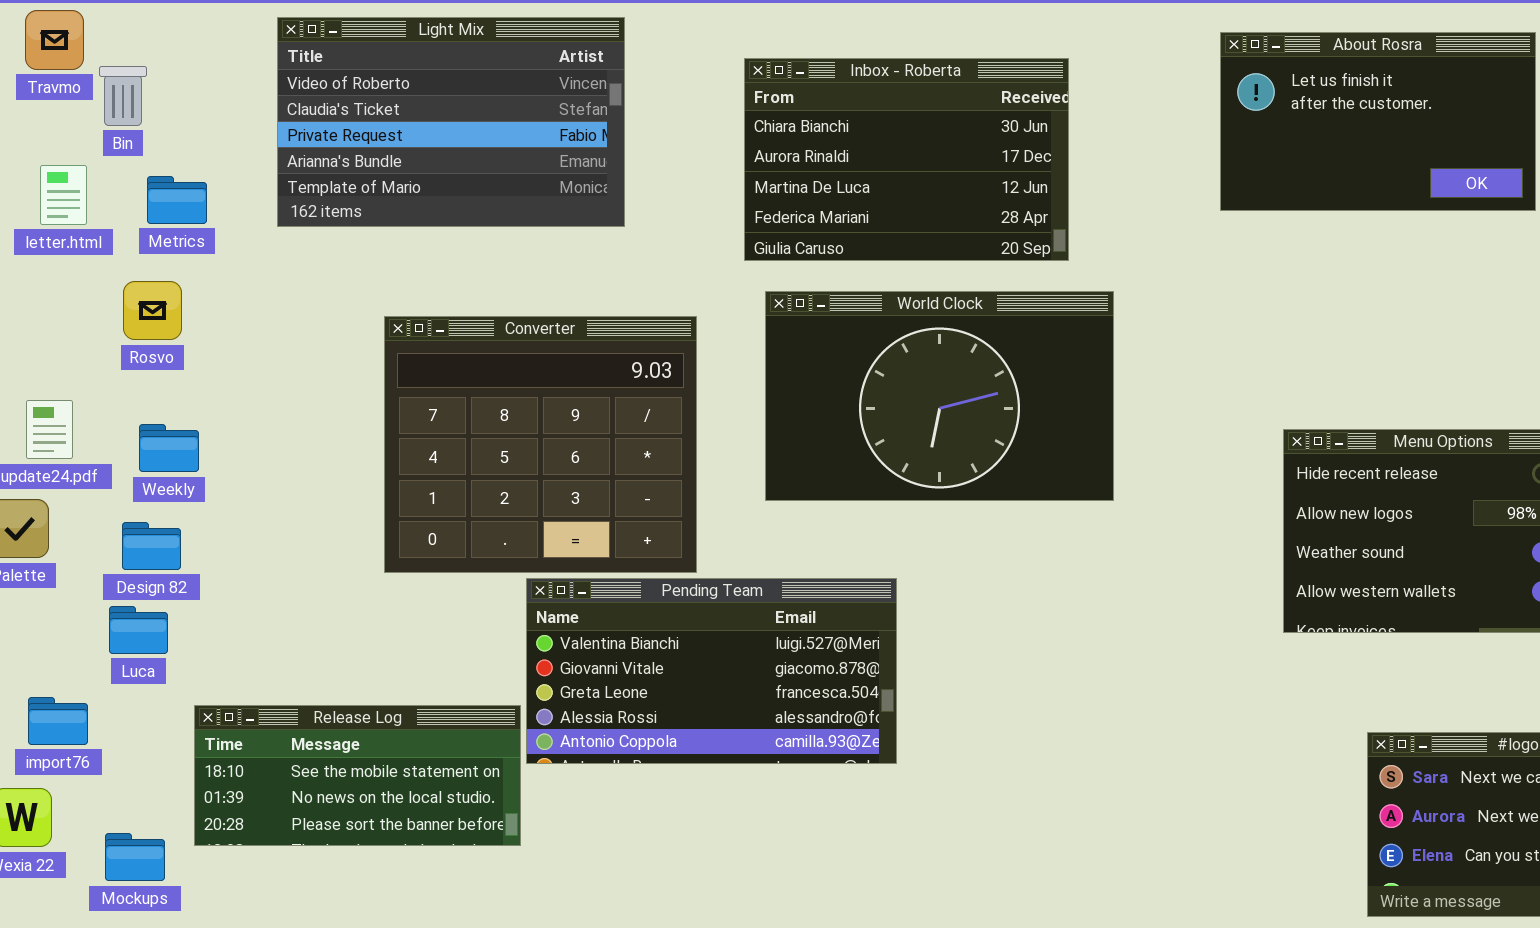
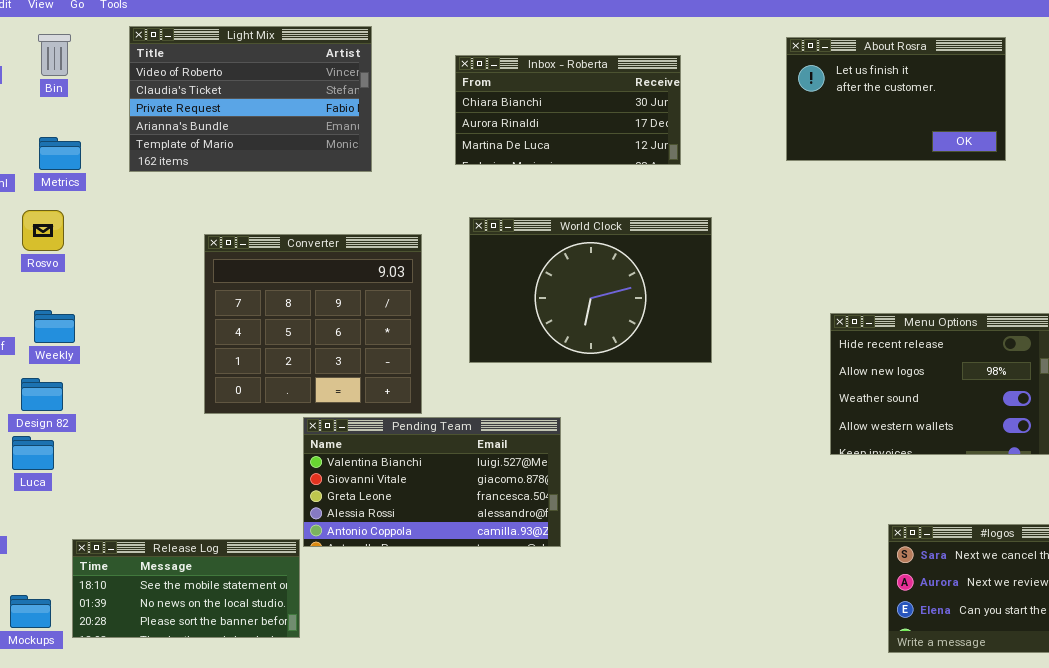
Inbox - Roberta: [744,58,1069,261] -> [455,55,681,165], resized
Bin: [99,66,147,126] -> [38,34,71,76], moved
Release Log: [194,705,521,846] -> [72,539,300,638], moved

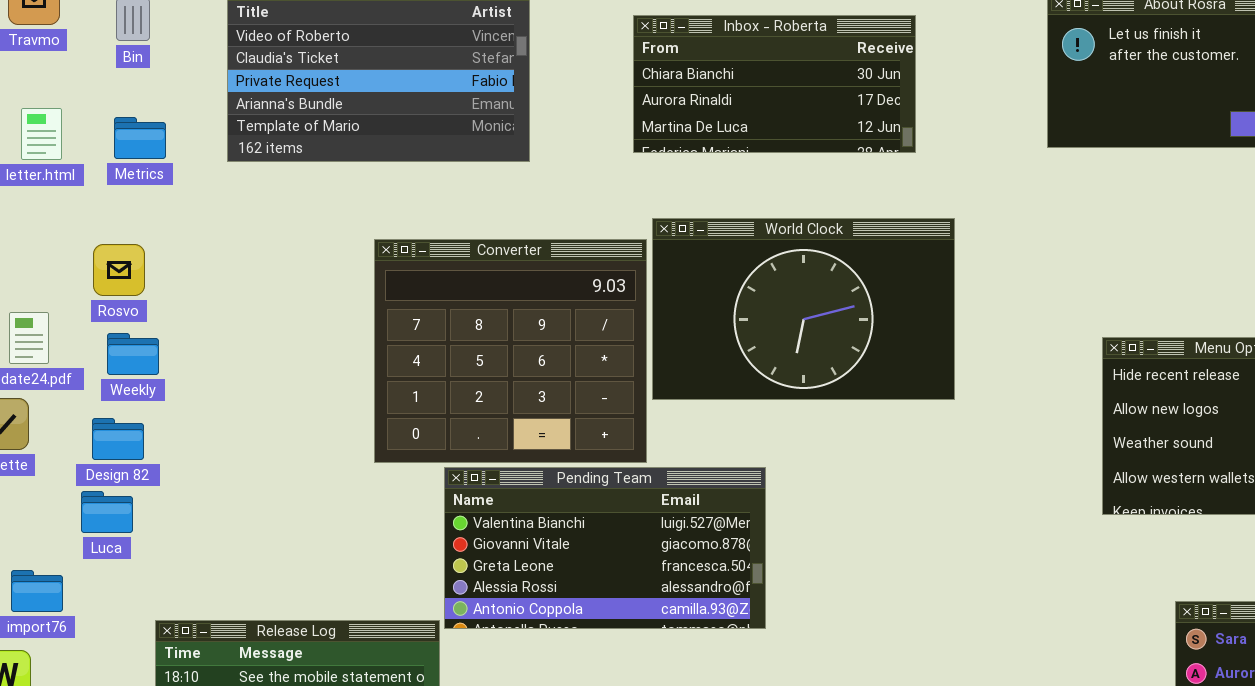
Rosvo: [22,210,64,251] -> [93,244,145,296], moved
Converter: [204,234,422,414] -> [374,239,647,463], moved

